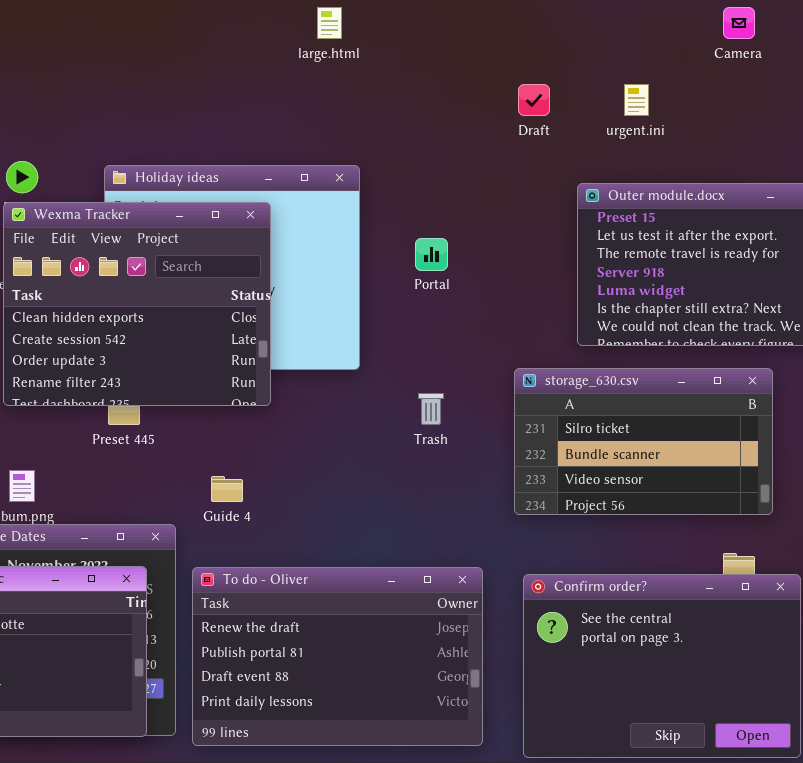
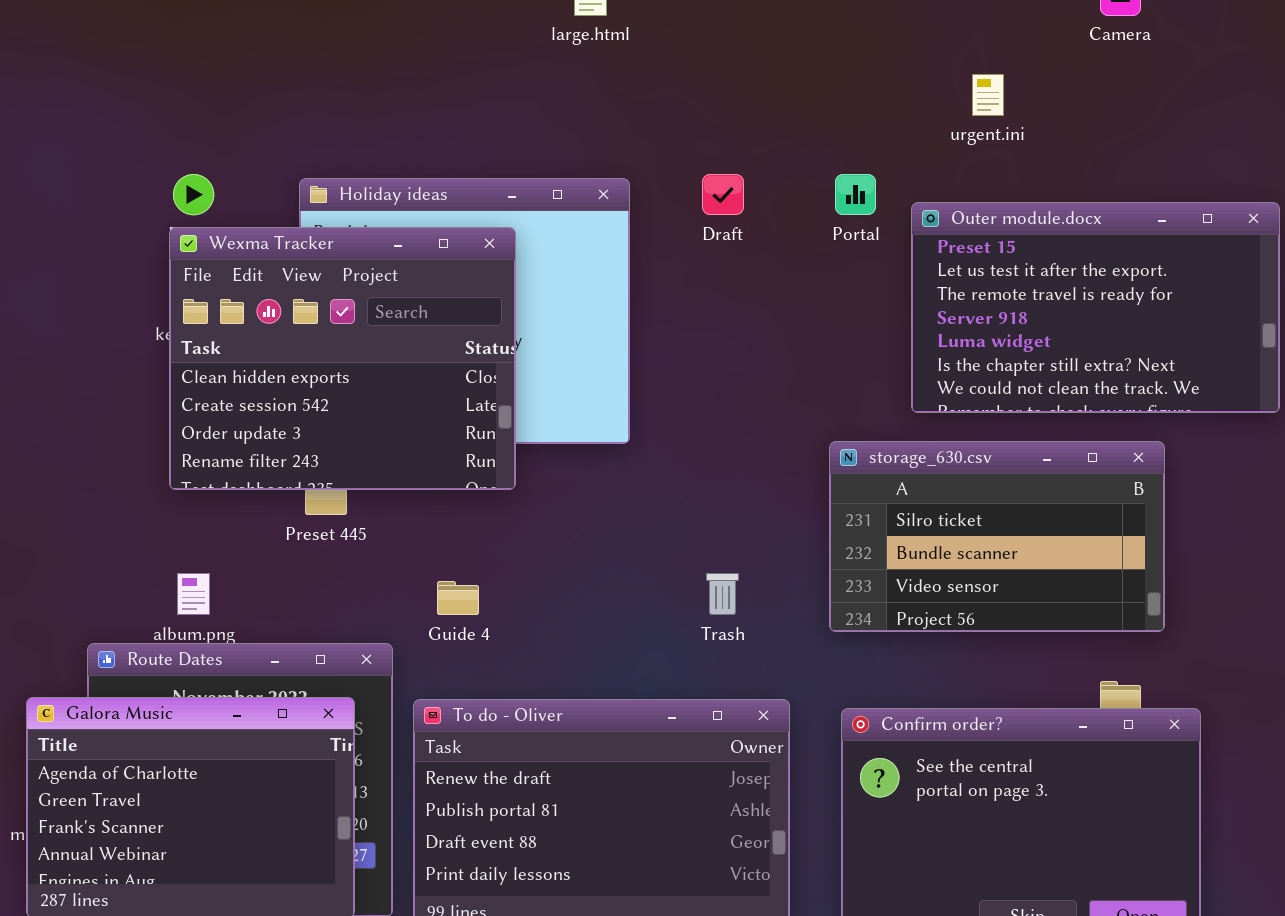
Draft: [518,84,550,116] -> [702,174,744,215], moved
Portal: [415,238,448,271] -> [835,174,876,215], moved
Trash: [418,393,444,425] -> [706,573,739,615], moved

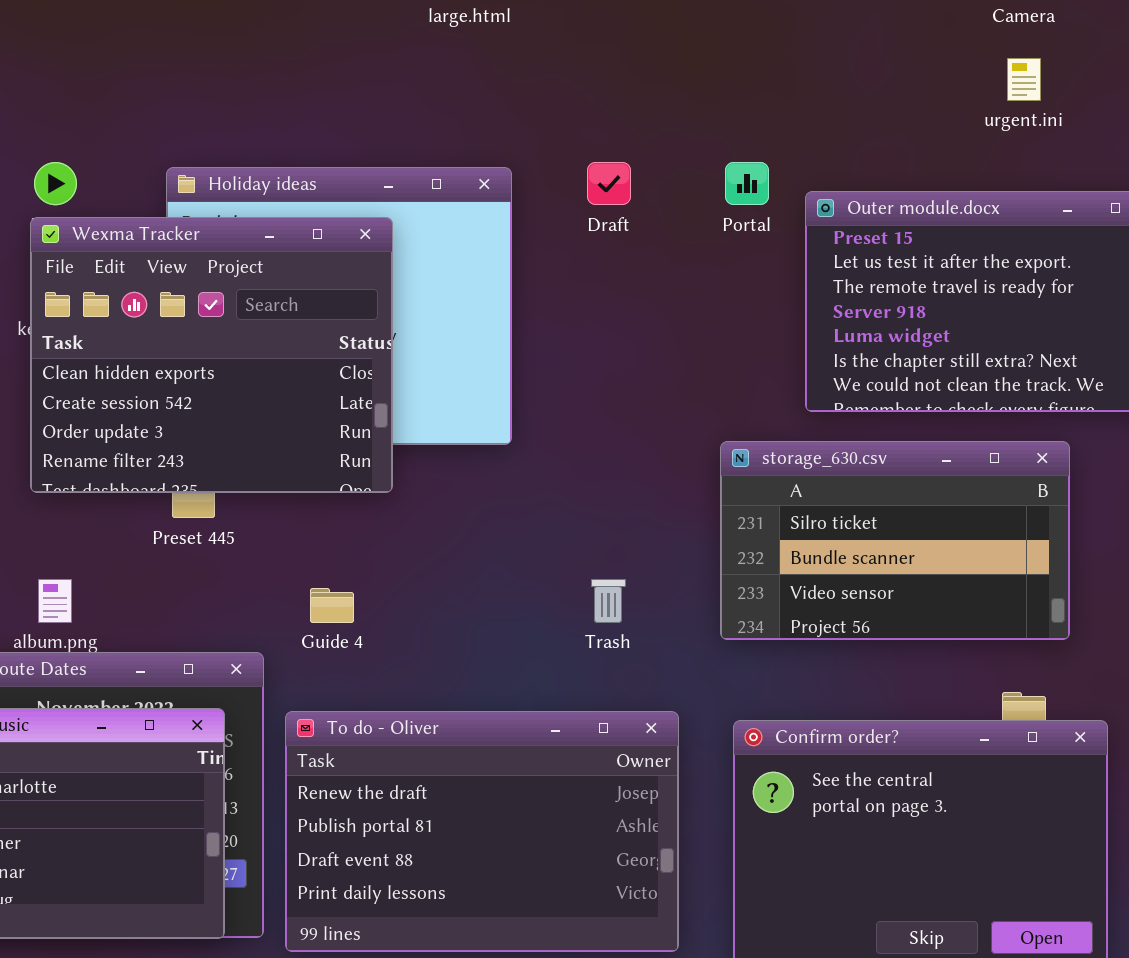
urgent.ini: [972,74,1004,116] -> [1007,58,1041,101], moved

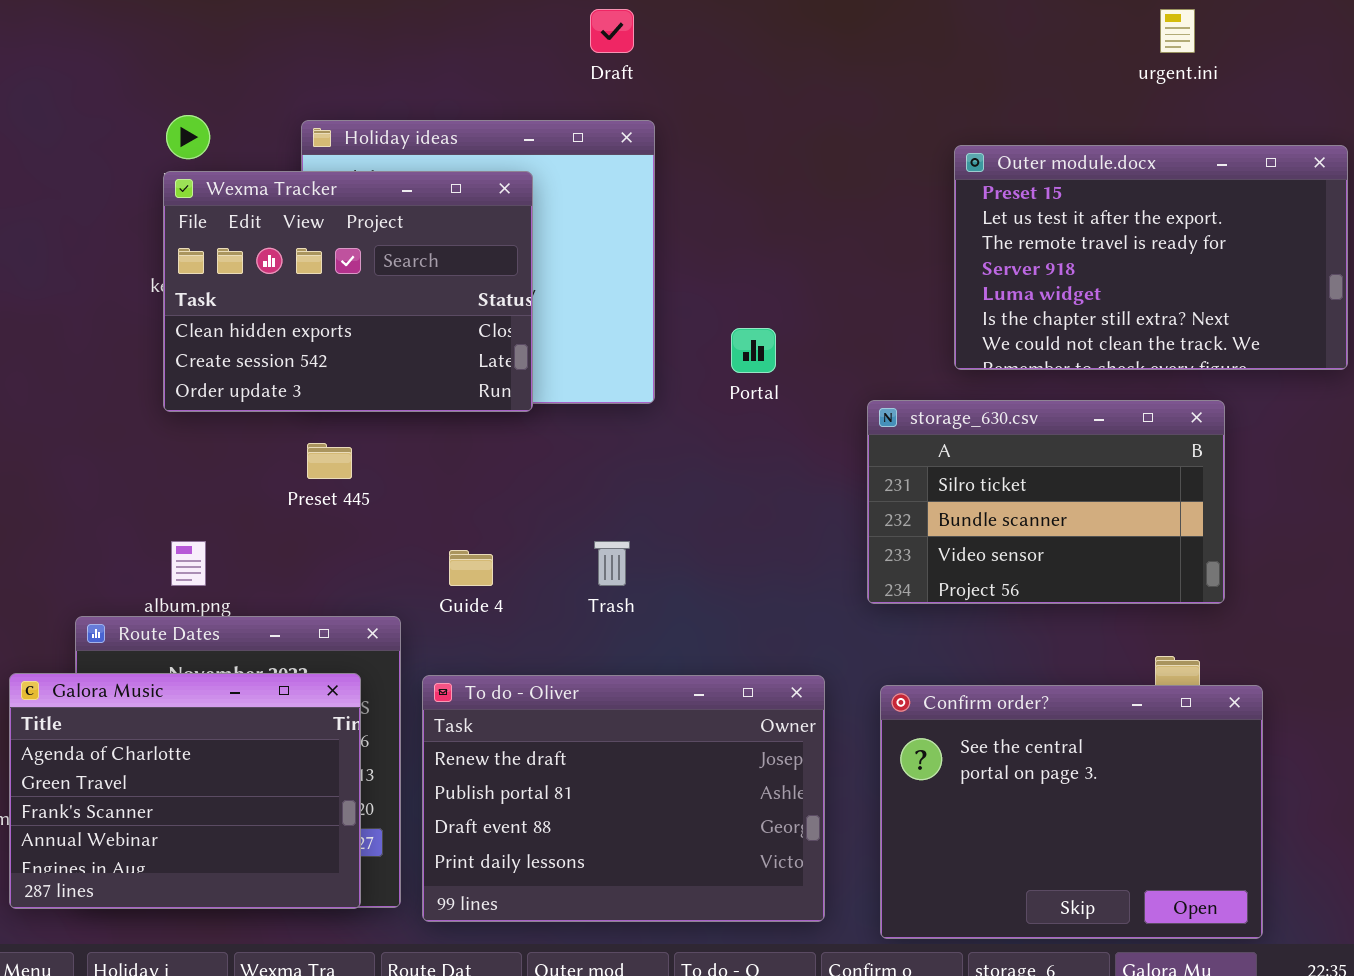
Draft: [587,162,631,205] -> [590,9,634,53], moved
Portal: [725,162,769,205] -> [731,328,776,373], moved
Wexma Tracker: [30,217,393,493] -> [163,171,533,412], resized
Trash: [591,579,626,623] -> [594,541,630,586], moved

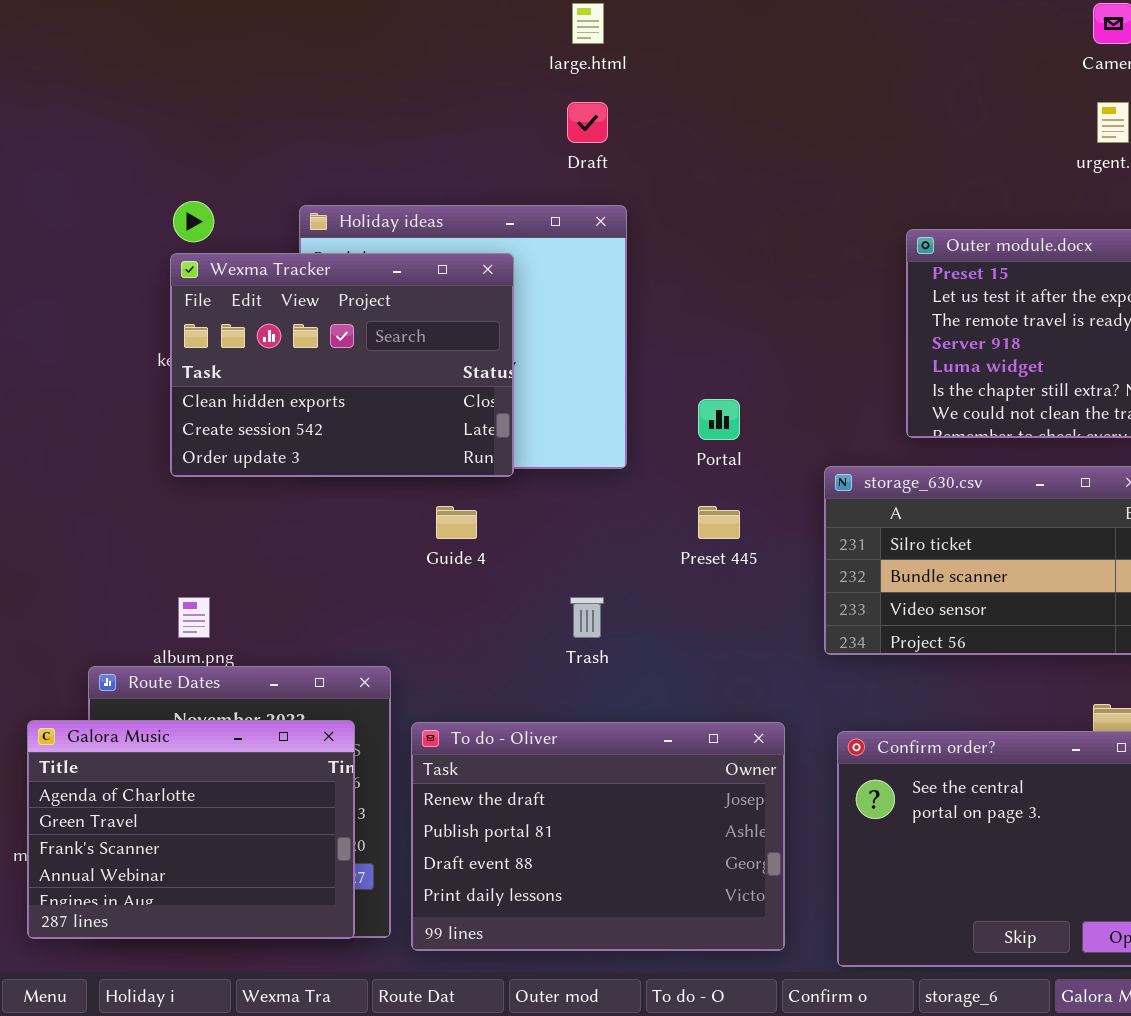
Preset 445: [307,443,352,479] -> [698,506,740,539], moved
Guide 4: [449,550,493,586] -> [436,506,477,539], moved

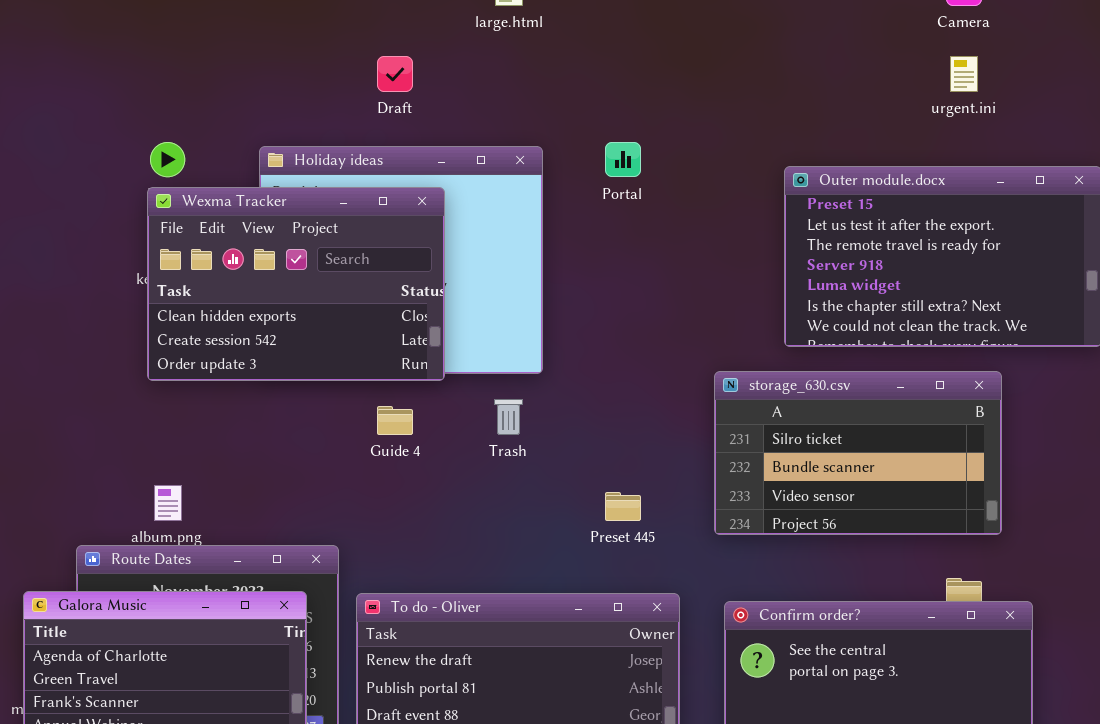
Draft: [567,102,608,143] -> [377,56,413,92], moved
Portal: [698,399,740,440] -> [605,142,641,177], moved
Preset 445: [698,506,740,539] -> [605,492,641,521], moved
Trash: [570,597,604,638] -> [494,399,523,435], moved

